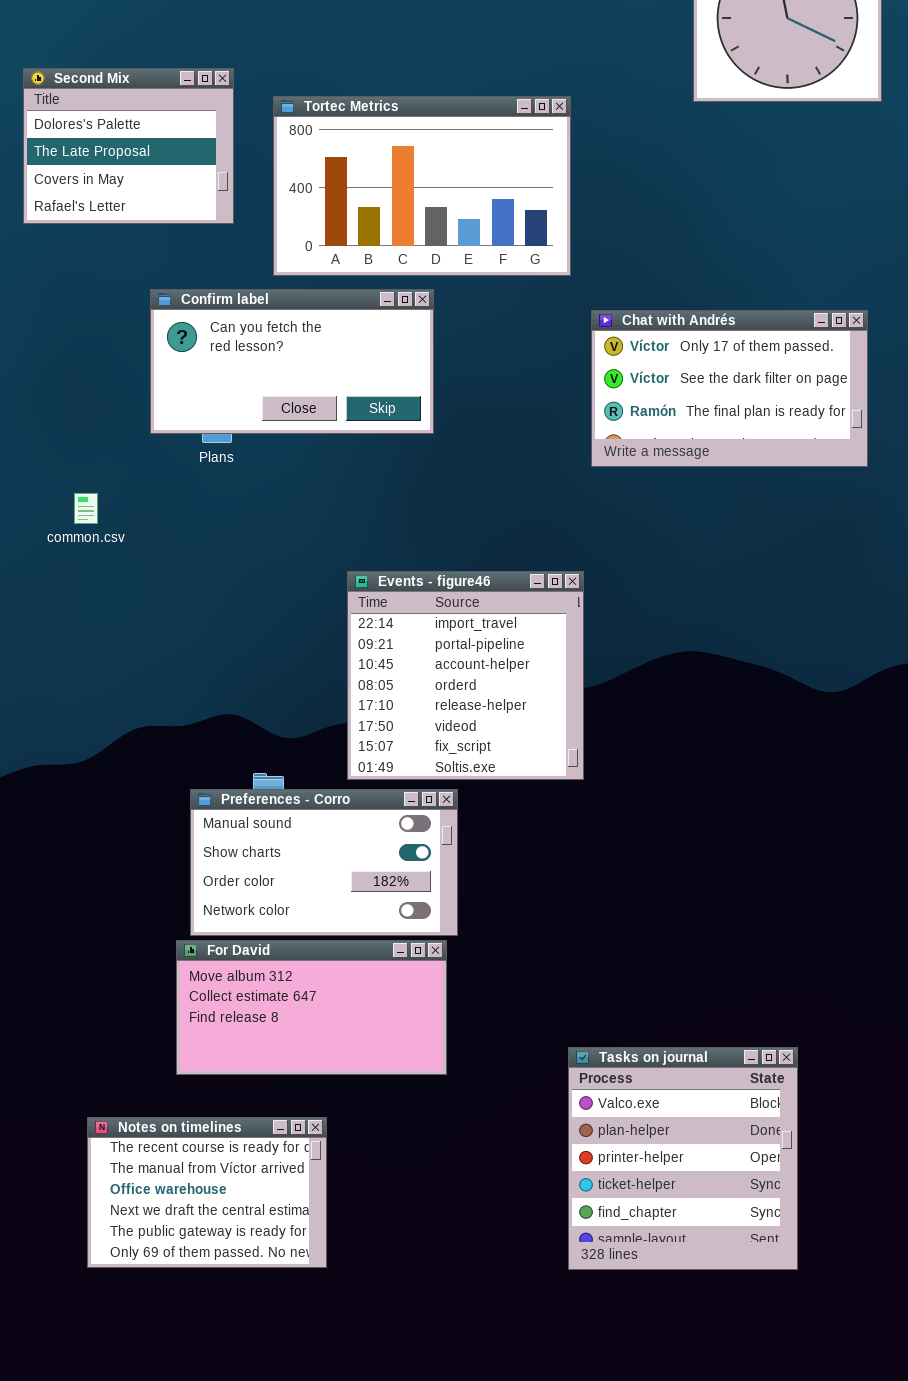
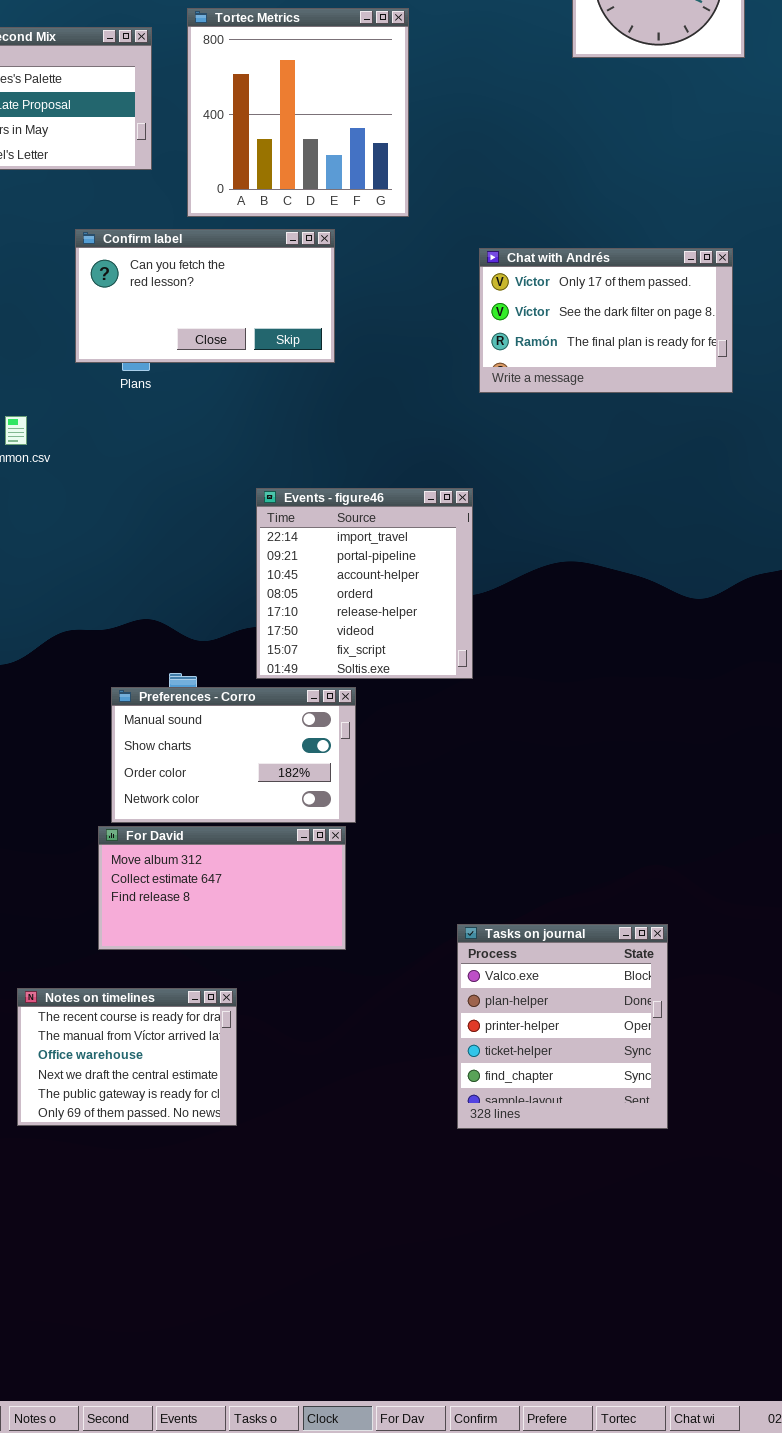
Tortec Metrics: [273,96,571,276] -> [187,8,409,217], resized

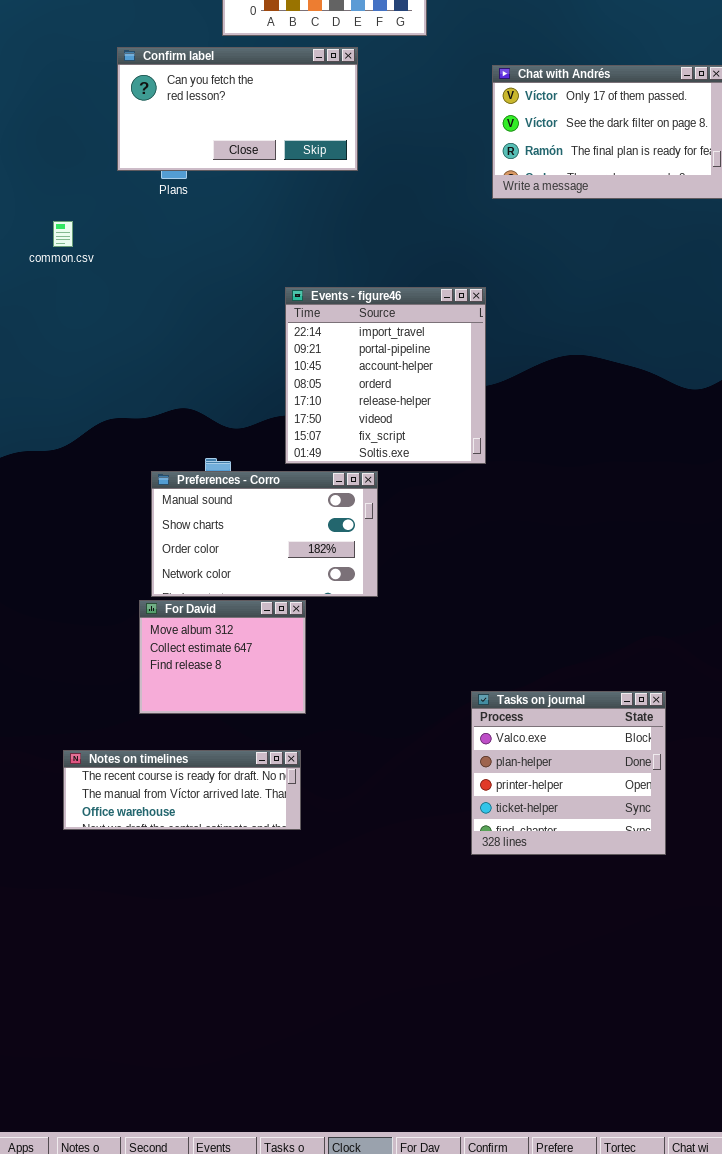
For David: [98,826,346,950] -> [139,600,306,714], resized
Tasks on journal: [457,924,668,1129] -> [471,691,666,855], resized
Notes on timelines: [17,988,237,1126] -> [63,750,301,830], resized

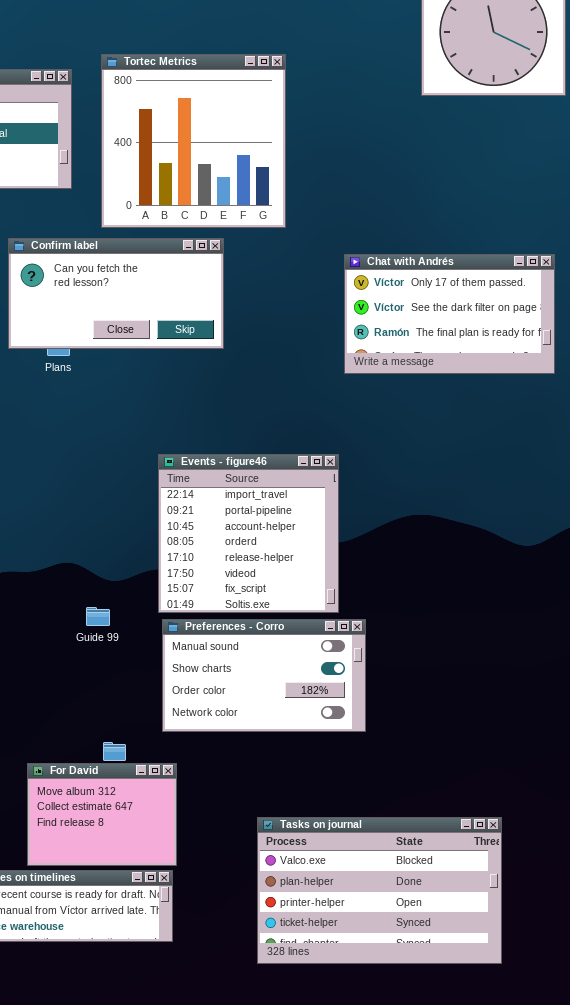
Preferences - Corro: [151,471,378,597] -> [162,619,366,732], moved
For David: [139,600,306,714] -> [27,763,177,866], moved
Tasks on journal: [471,691,666,855] -> [257,817,502,964], resized

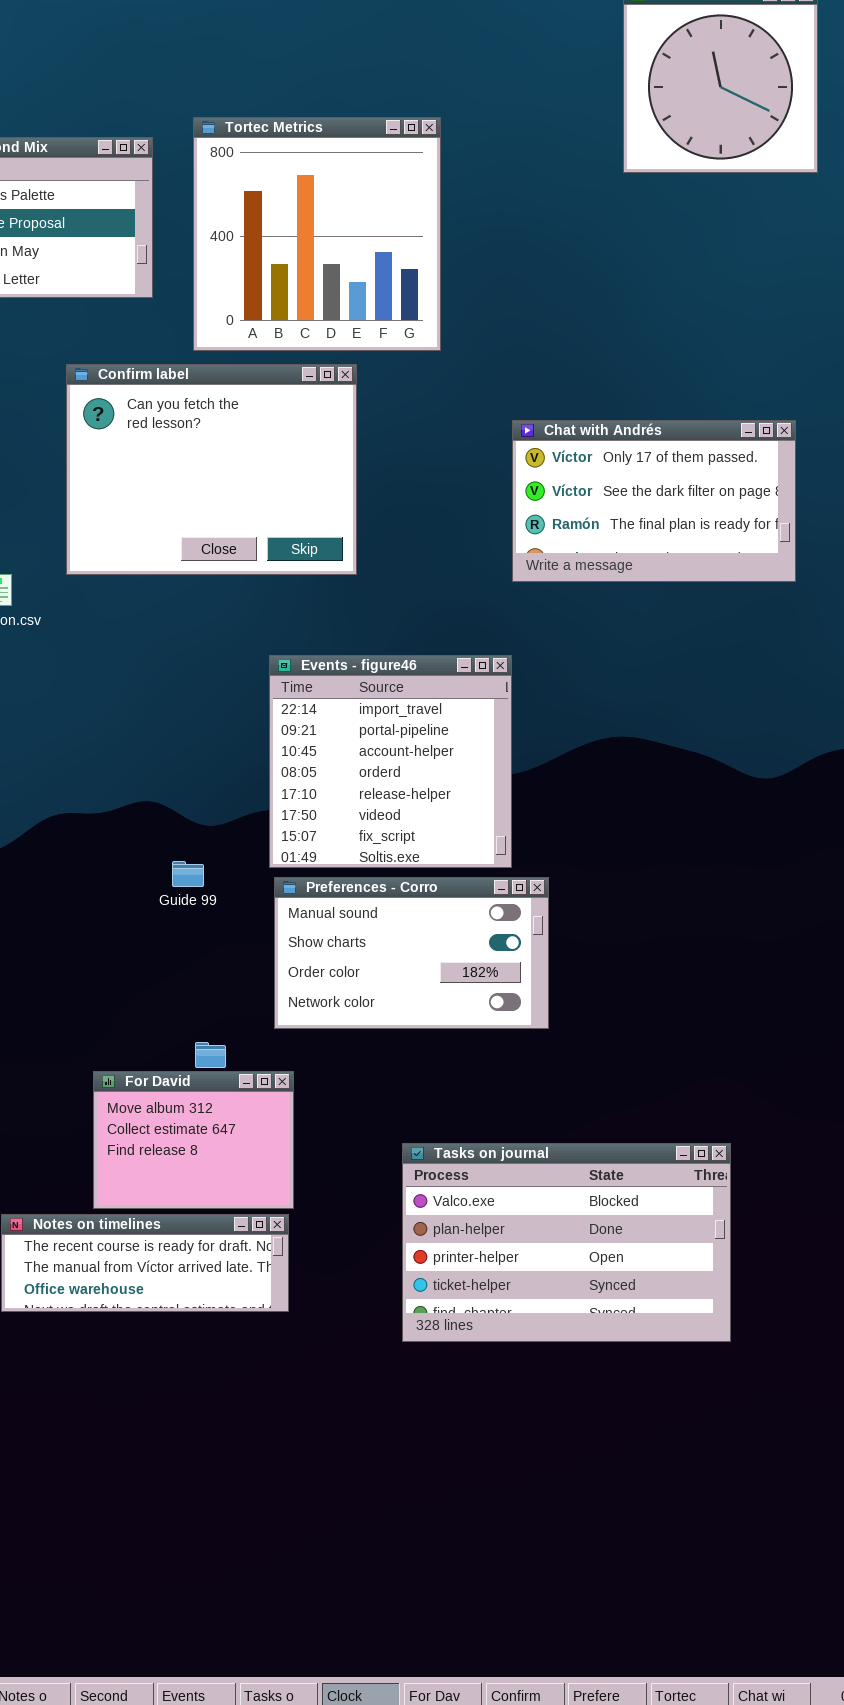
Confirm label: [8,238,224,349] -> [66,364,357,575], resized
Chat with Andrés: [344,254,555,374] -> [512,420,796,582], moved

